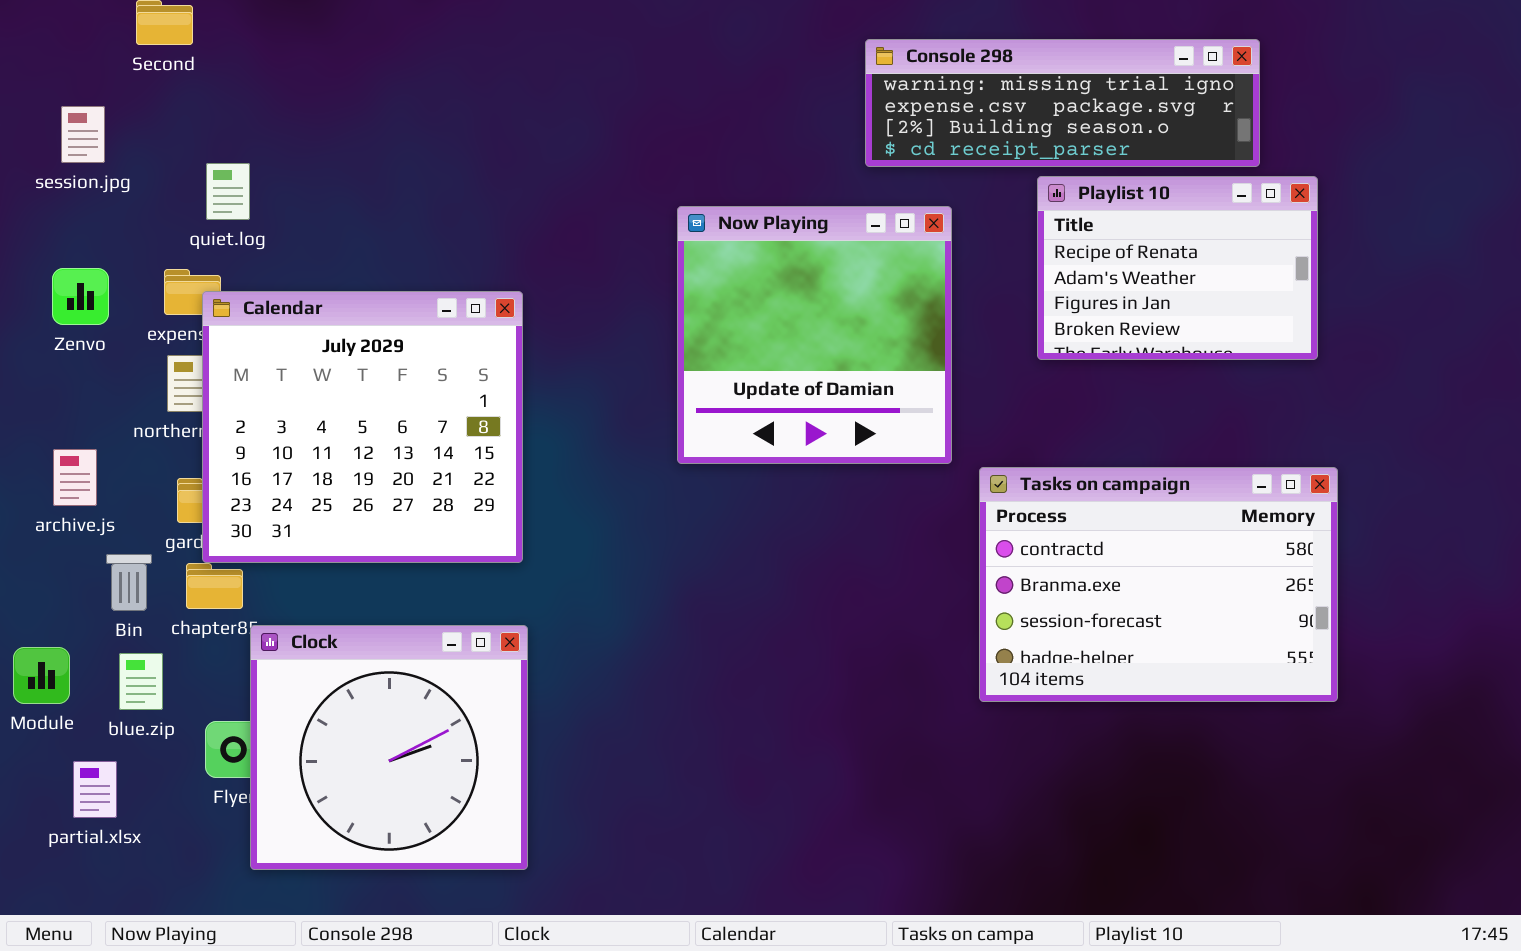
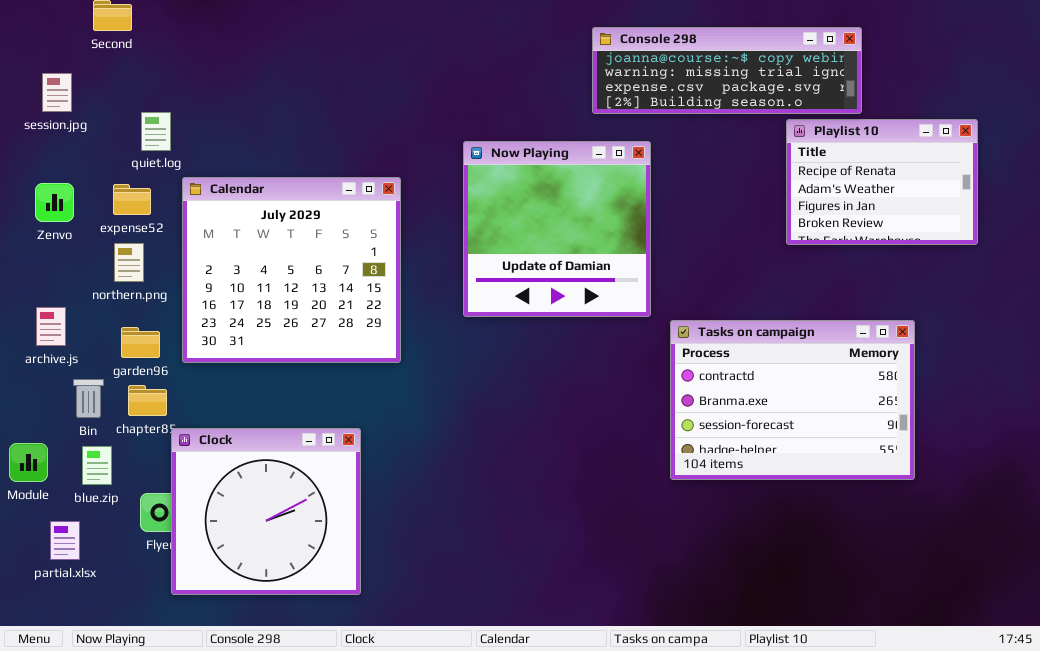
Console 298: [865,39,1260,167] -> [592,27,862,114], scrolled up 1 row
Playlist 10: [1037,176,1318,360] -> [786,119,978,245], moved
Calendar: [202,291,523,563] -> [182,177,401,363], moved

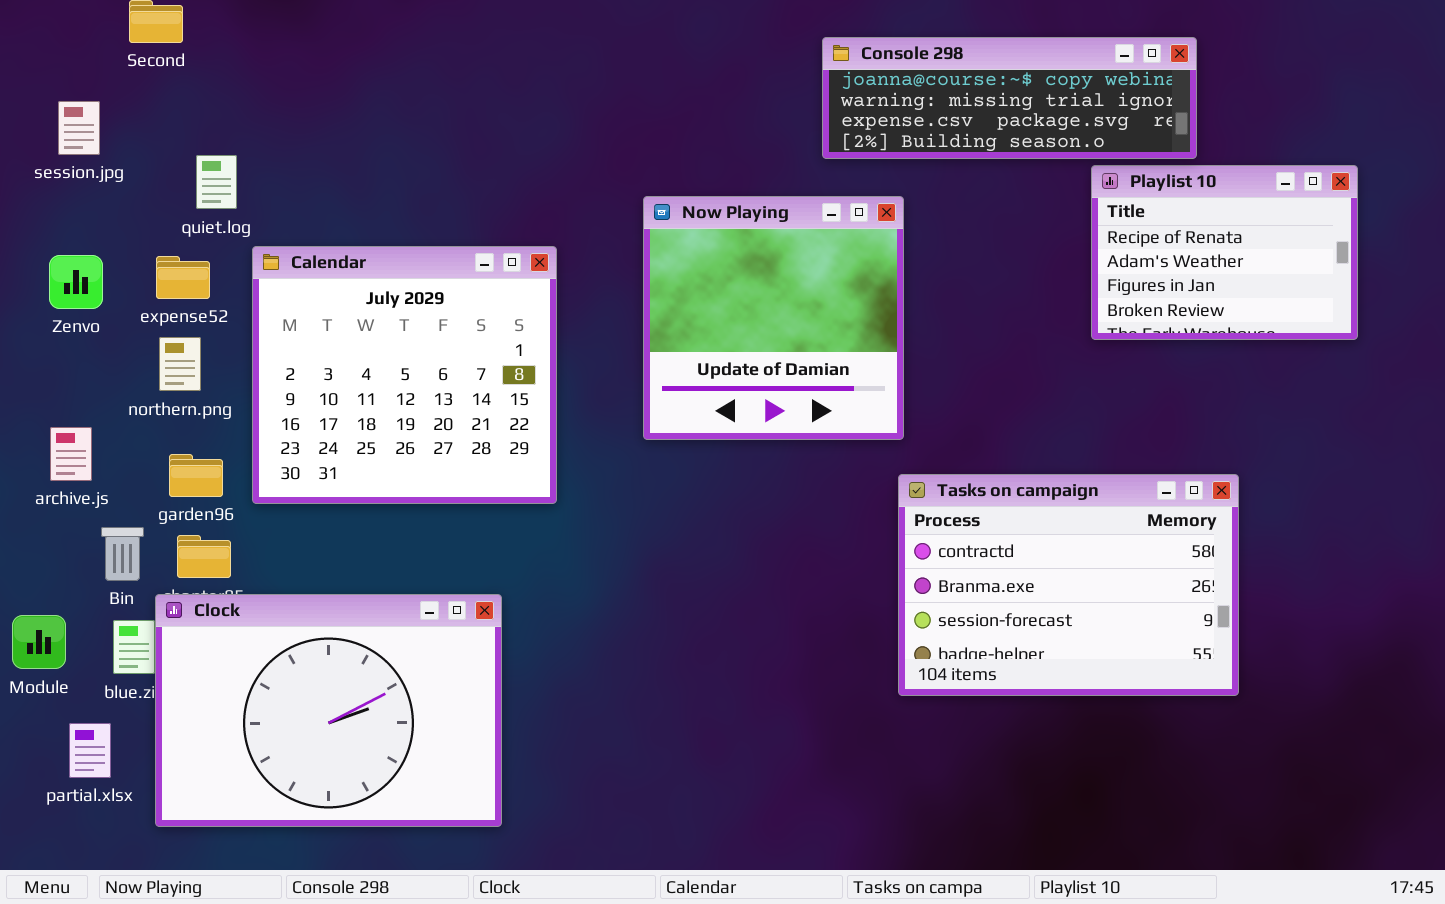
Tasks on campaign: [670,320,915,480] -> [898,474,1239,696], moved
Clock: [171,428,361,595] -> [155,594,502,827], resized

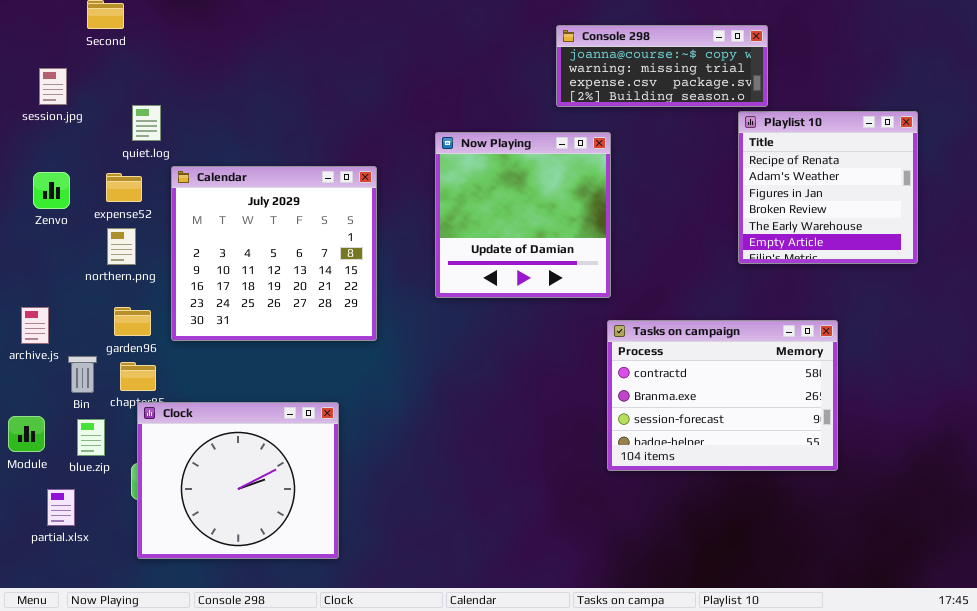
Console 298: [822,37,1197,159] -> [556,25,768,107], resized
Playlist 10: [1091,165,1358,340] -> [738,111,918,264], resized
archive.js: [50,427,92,481] -> [21,307,49,344], moved
Clock: [155,594,502,827] -> [137,402,339,559], resized

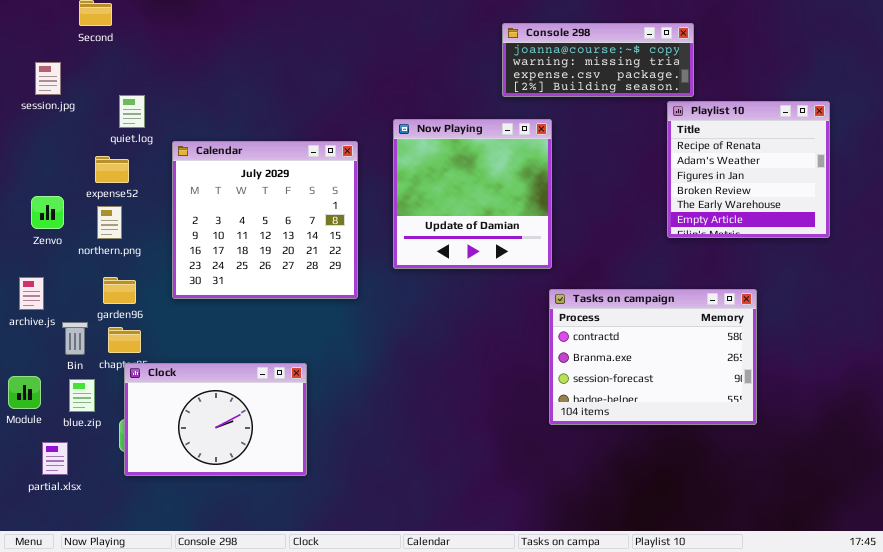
Calendar: [171,166,377,341] -> [172,141,358,299], moved
Zenvo: [33,172,70,209] -> [31,196,64,229], moved
Clock: [137,402,339,559] -> [124,363,307,476], resized

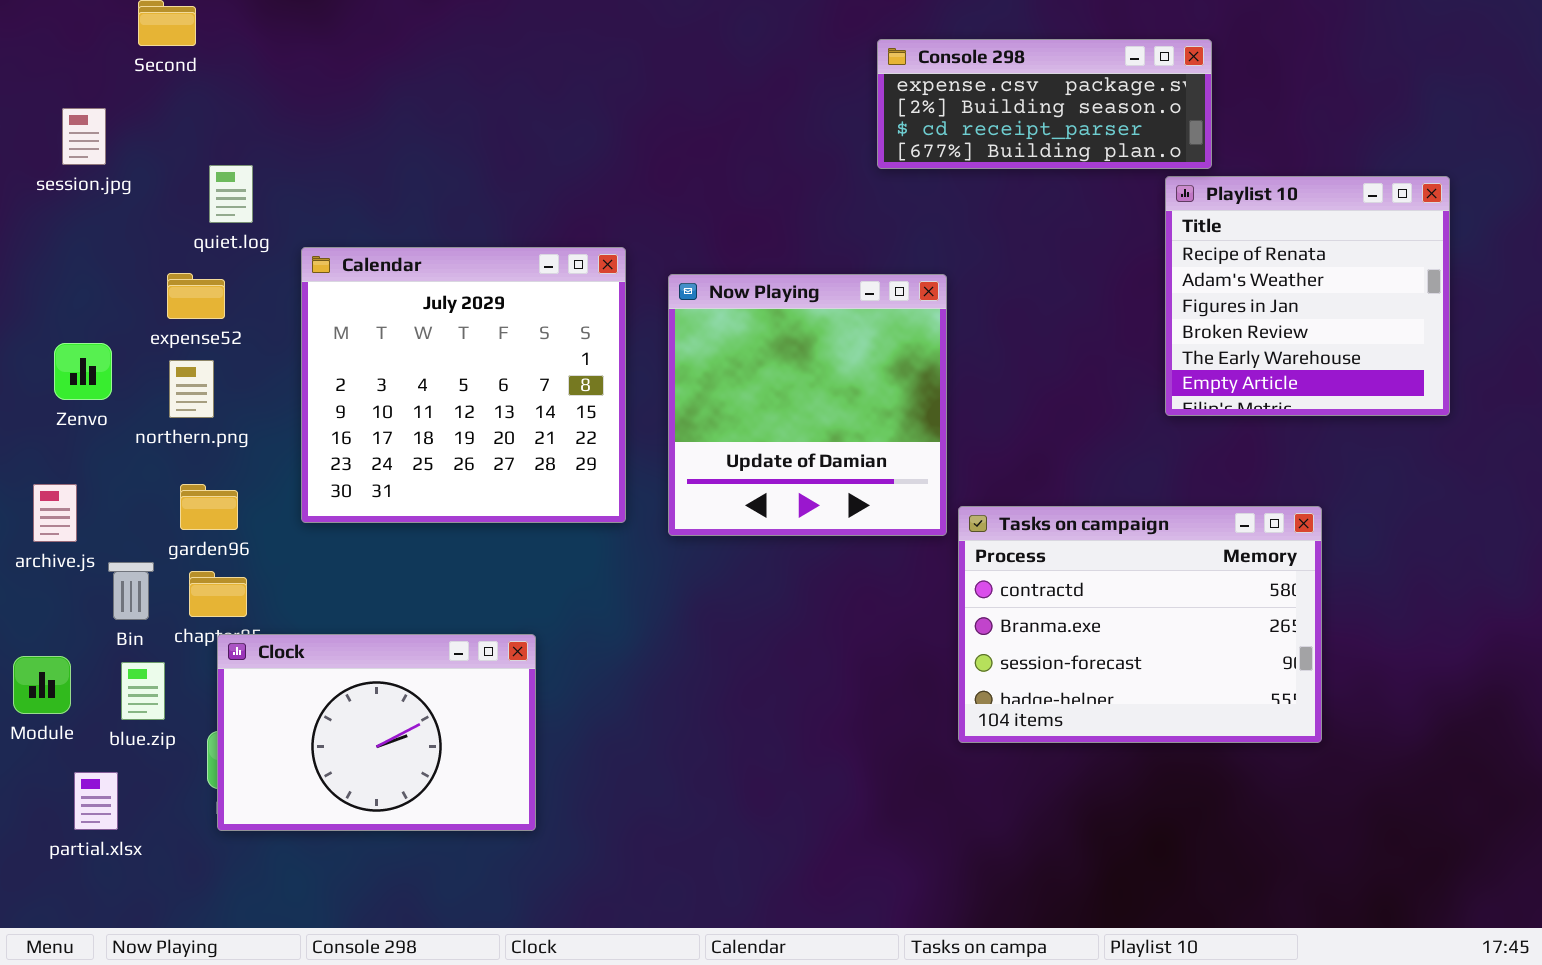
Console 298: [502,23,694,97] -> [877,39,1212,169], scrolled down 2 rows
Now Playing: [393,119,552,269] -> [668,274,947,536], moved

